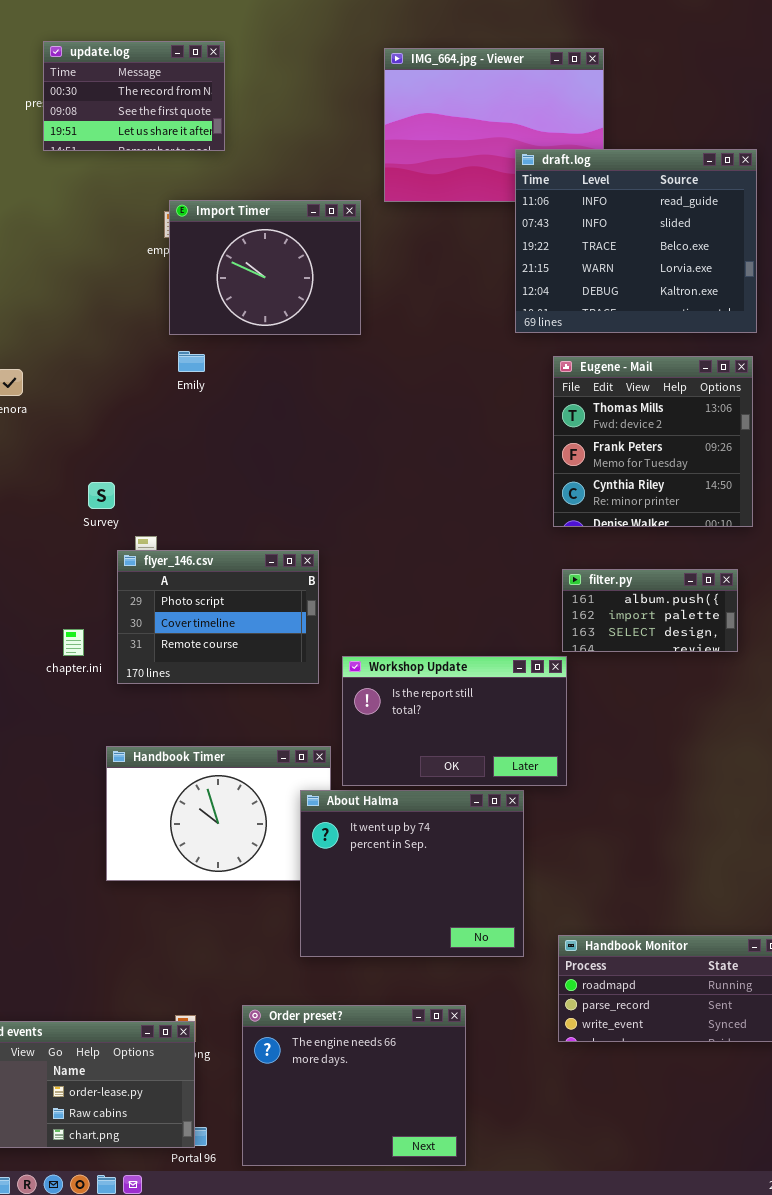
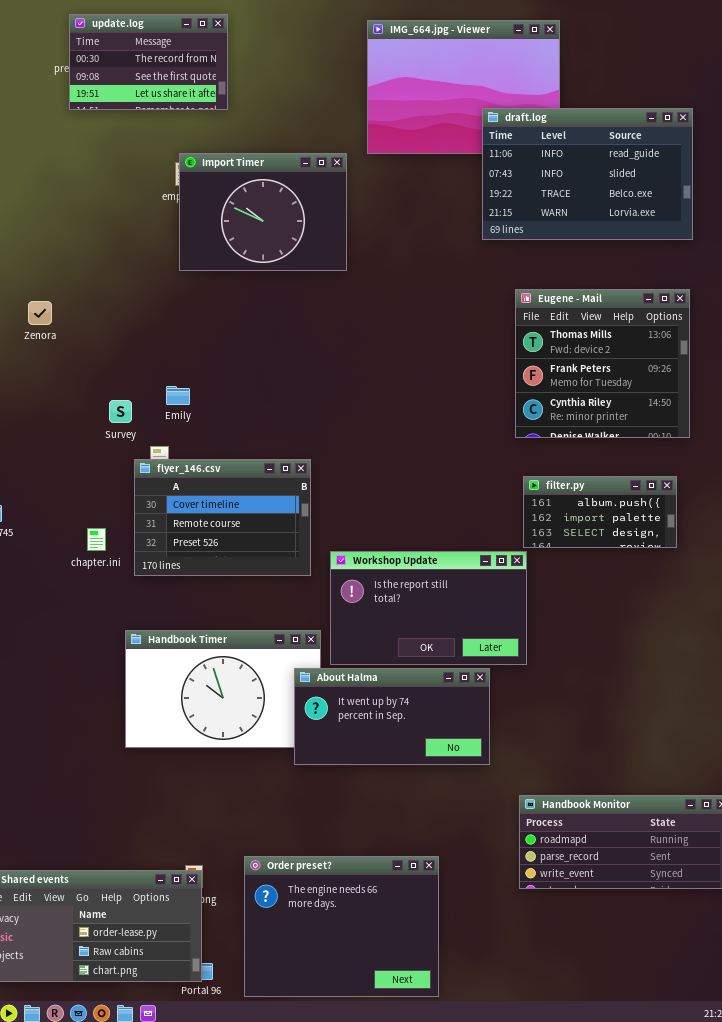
draft.log: [515,149,757,333] -> [482,108,693,240], resized
Emily: [178,351,205,372] -> [166,386,190,405], moved
flyer_146.csv: [117,550,319,684] -> [134,459,311,576], scrolled down 1 row
About Halma: [300,790,524,957] -> [294,668,490,765], resized

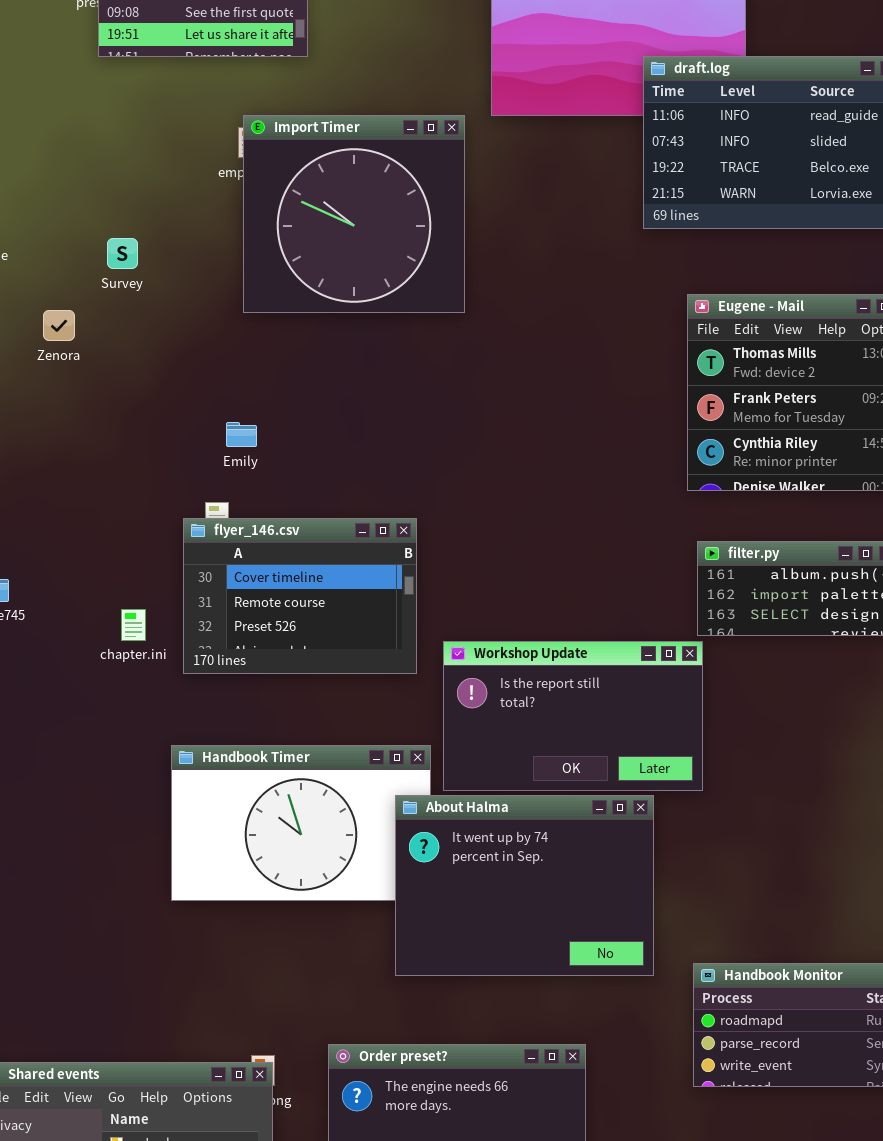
Import Timer: [179,153,347,271] -> [243,115,465,313], resized
Survey: [109,400,132,423] -> [107,238,138,269], moved
About Halma: [294,668,490,765] -> [395,795,654,976], resized

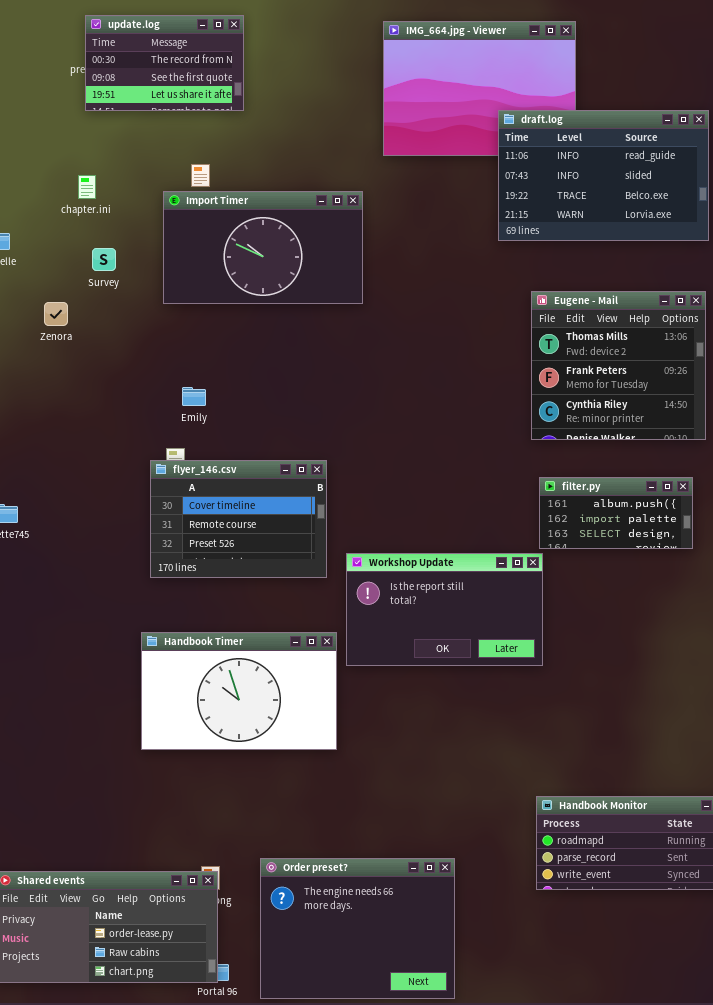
Import Timer: [243,115,465,313] -> [163,191,363,304], resized
chapter.ini: [121,609,146,641] -> [78,175,96,199], moved
About Halma: [395,795,654,976] -> none, closed

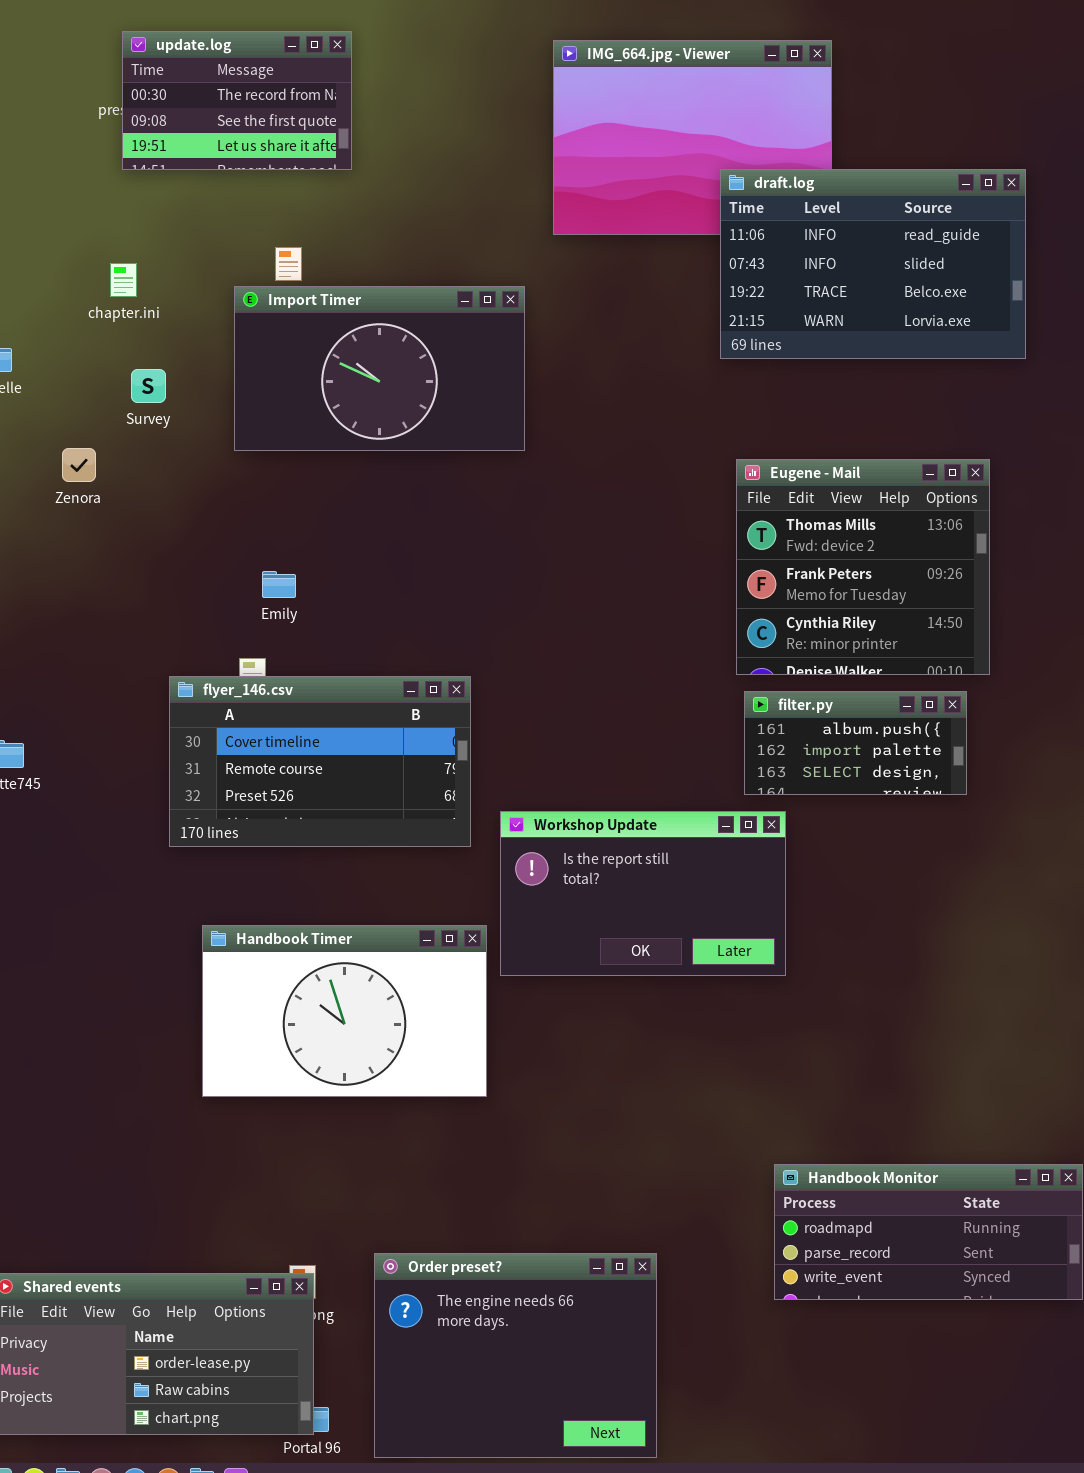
Eugene - Mail: [531,291,706,440] -> [736,459,990,675], moved
flyer_146.csv: [150,460,327,578] -> [169,676,471,847], resized
filter.py: [539,477,693,549] -> [744,691,967,795], moved

